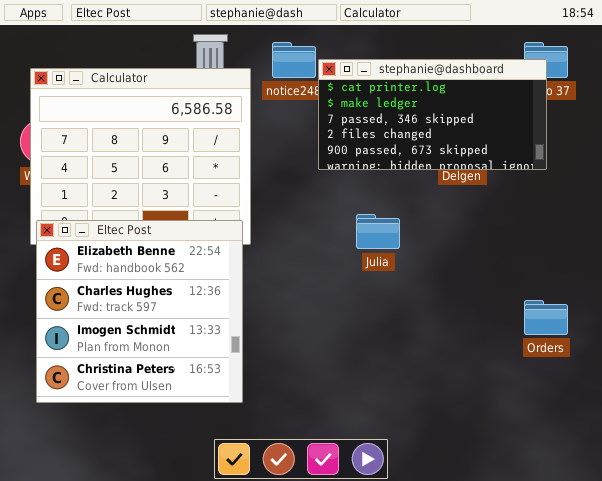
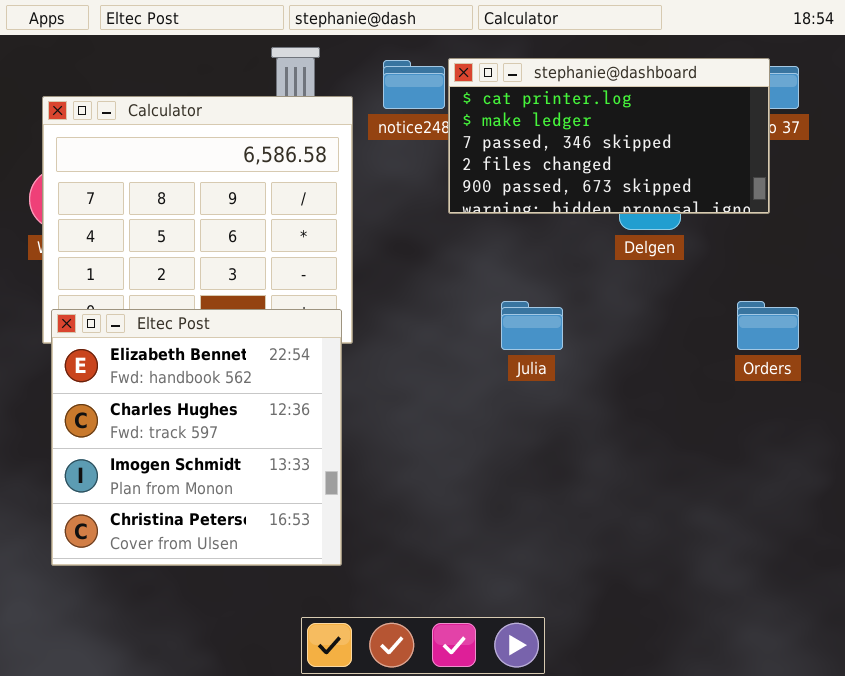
stephanie@dashboard: [318,59,547,170] -> [448,58,770,214], moved
Orders: [524,300,568,335] -> [737,301,799,350], moved

